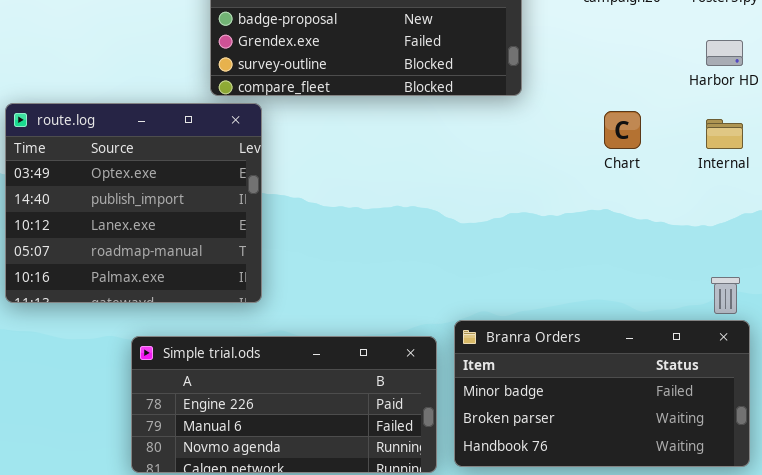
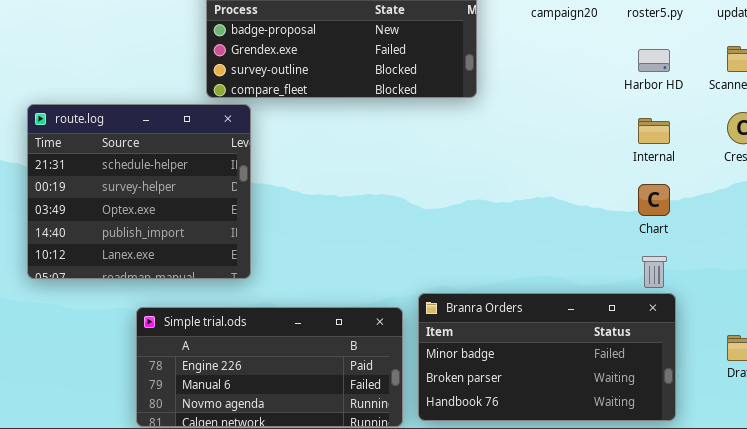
route.log: [5,103,262,303] -> [27,104,251,279], scrolled up 2 rows
Chart: [604,111,641,149] -> [638,184,670,216], moved

